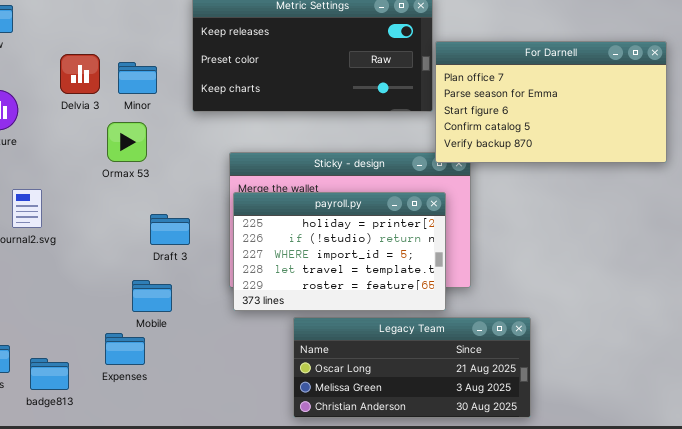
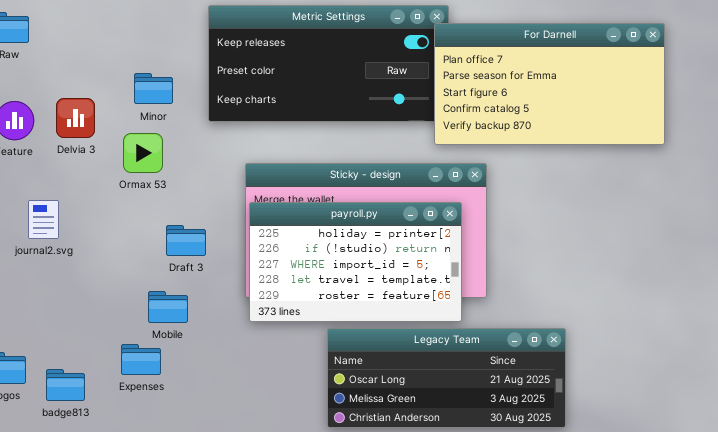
For Darnell: [435,41,667,163] -> [434,23,665,145], moved
Delvia 3: [60,54,100,94] -> [56,98,95,138], moved
Legacy Team: [293,317,531,418] -> [327,328,566,428], moved

